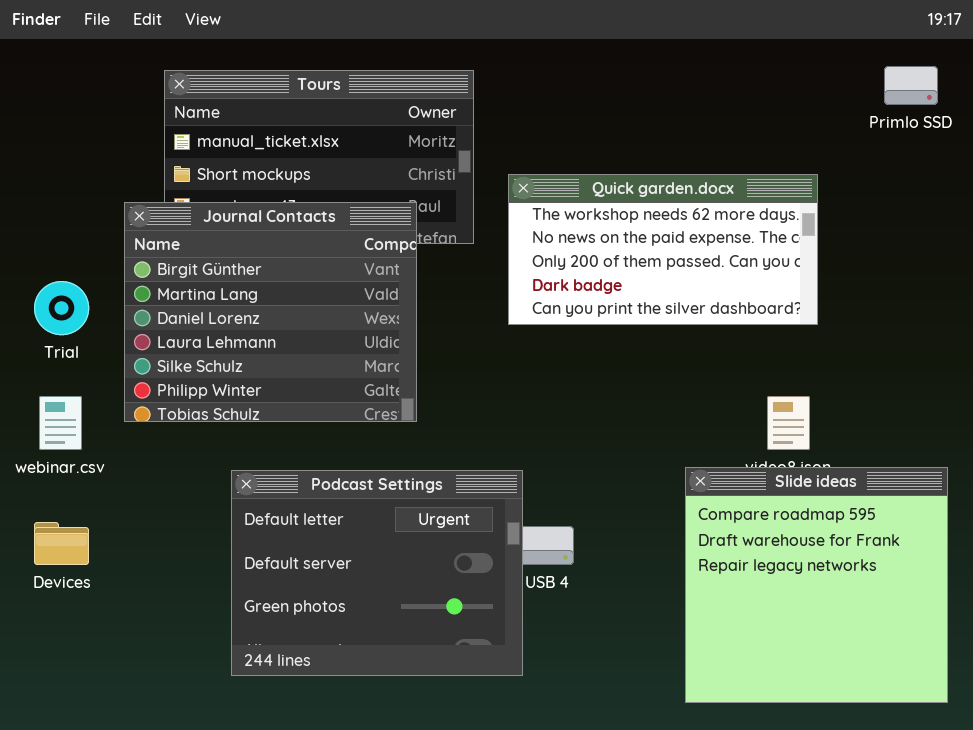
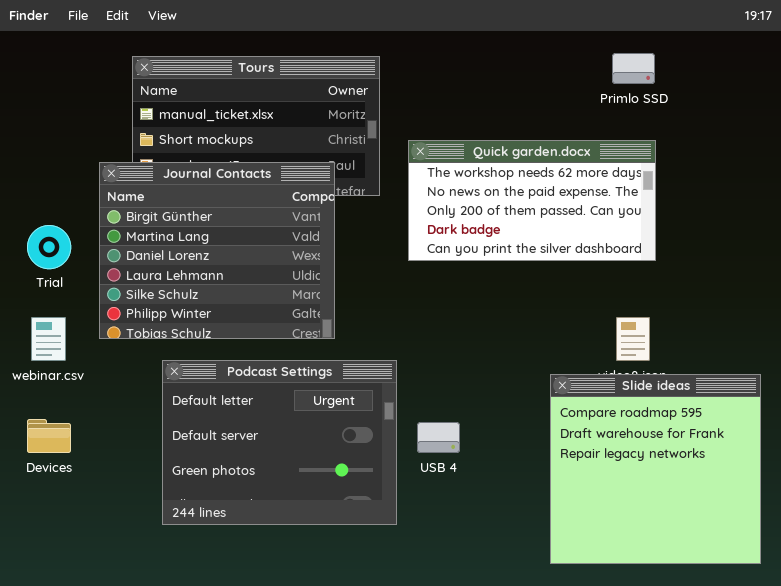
Primlo SSD: [884,66,938,105] -> [612,53,655,84], moved
Podcast Settings: [231,470,523,676] -> [162,360,397,525], moved

